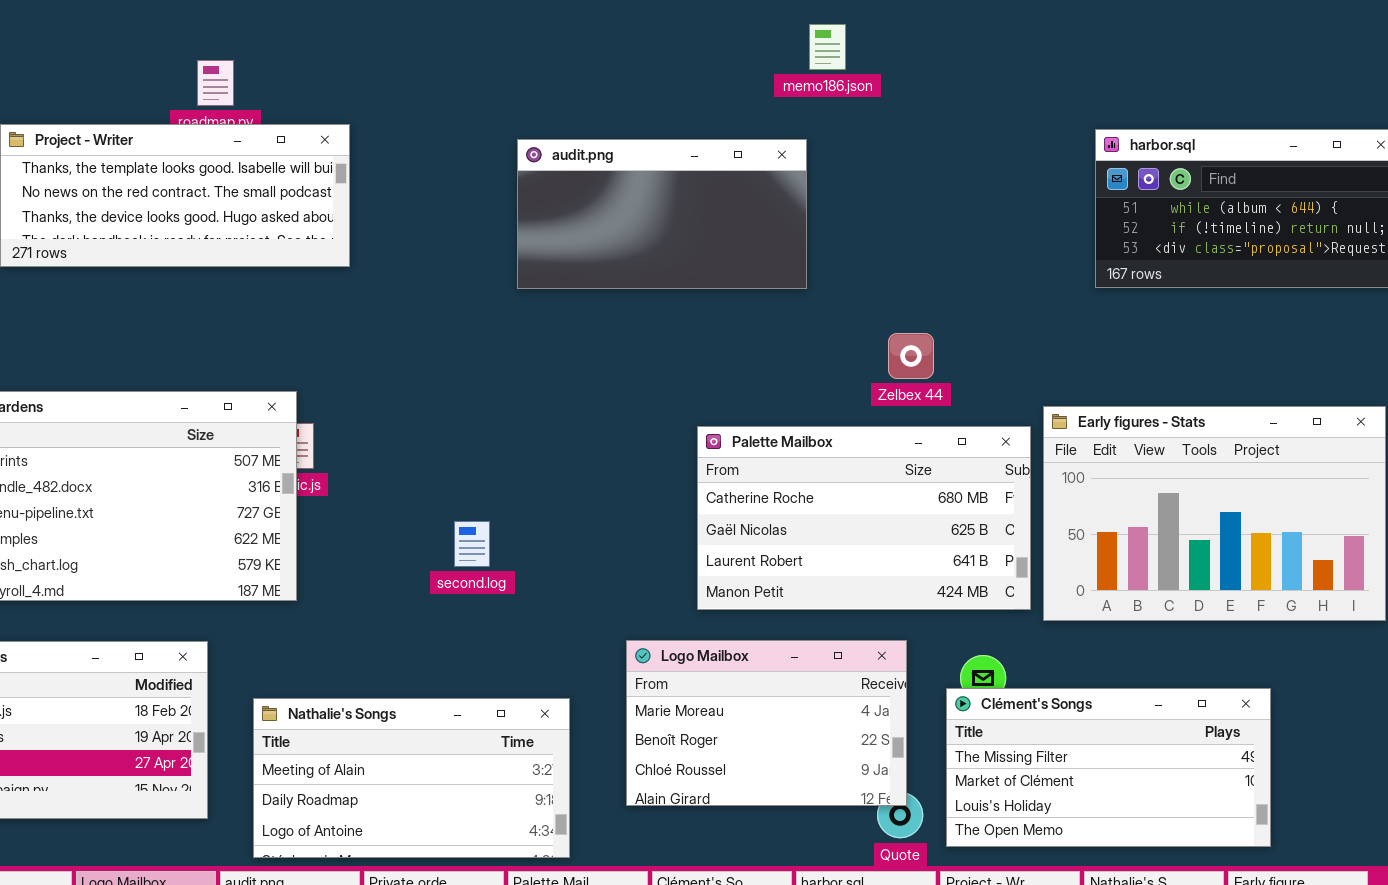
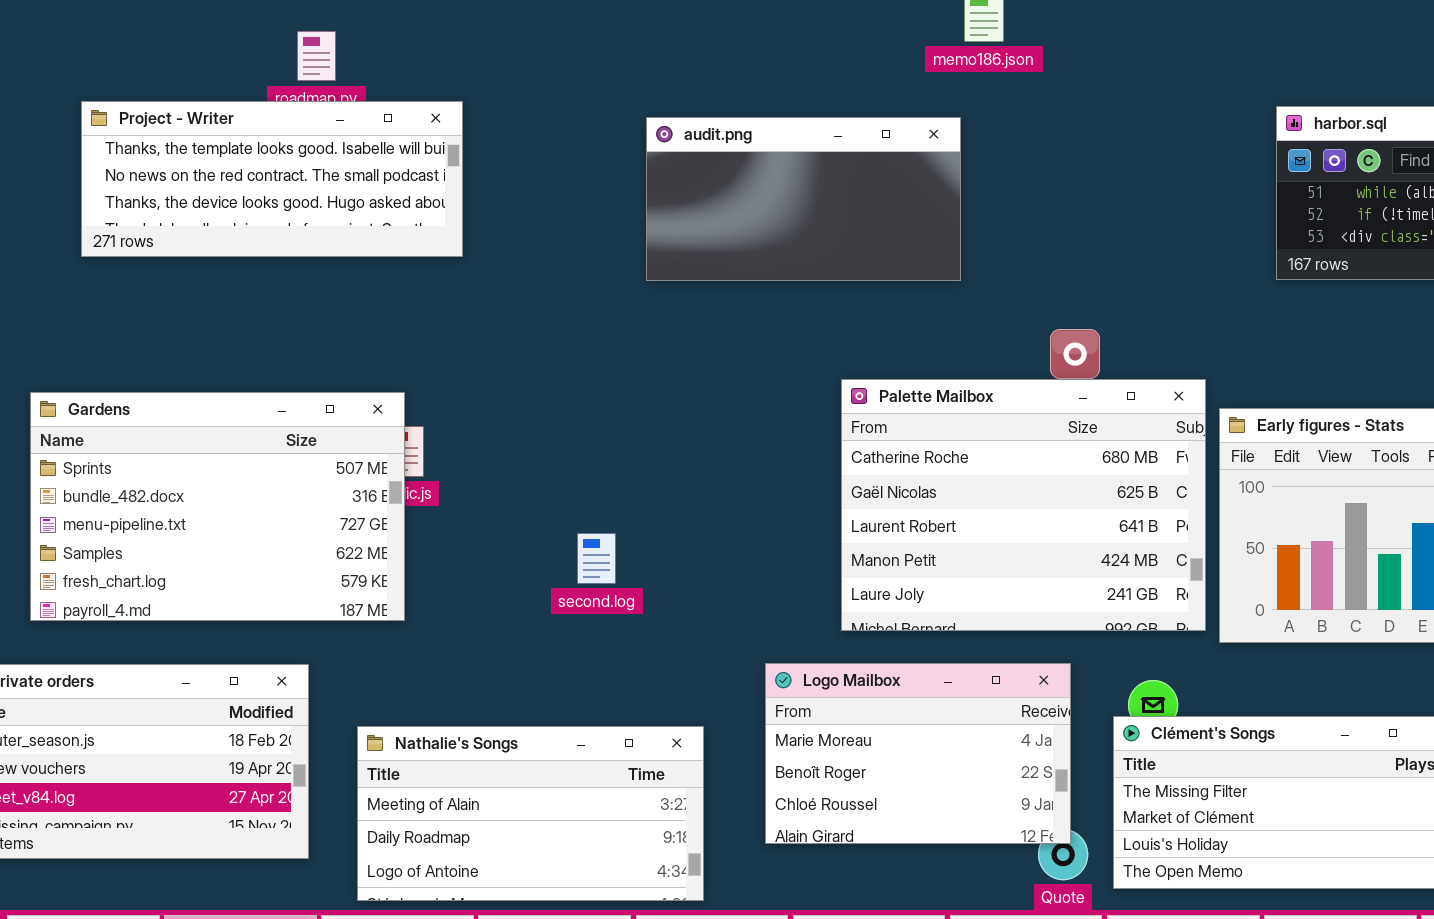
Palette Mailbox: [697,426,1031,610] -> [841,379,1206,631], resized

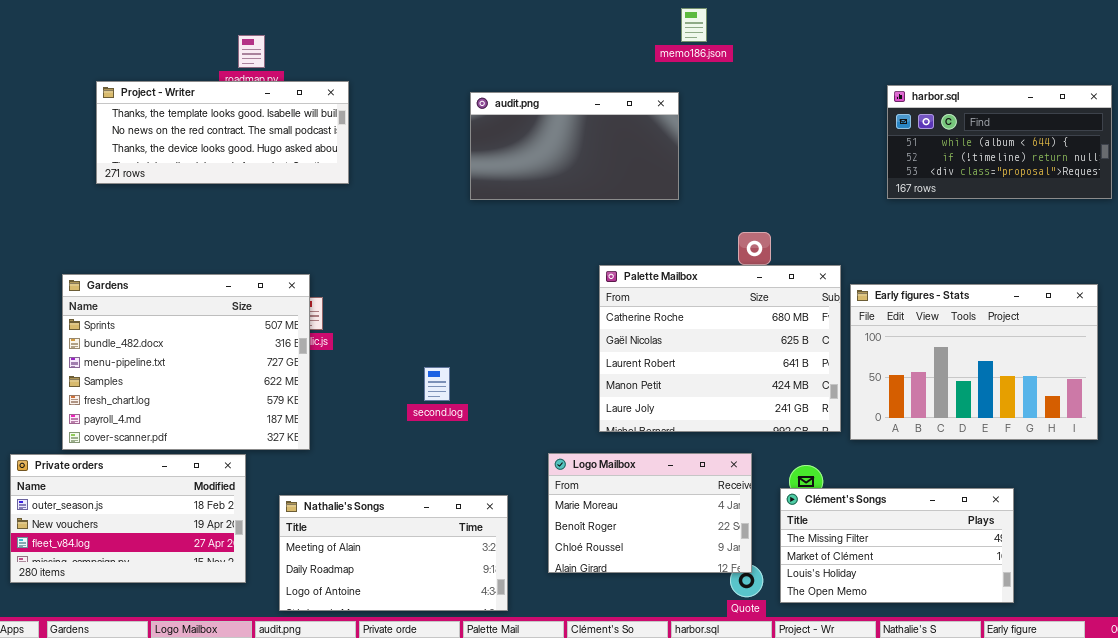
Gardens: [30,392,405,621] -> [62,274,310,450], resized

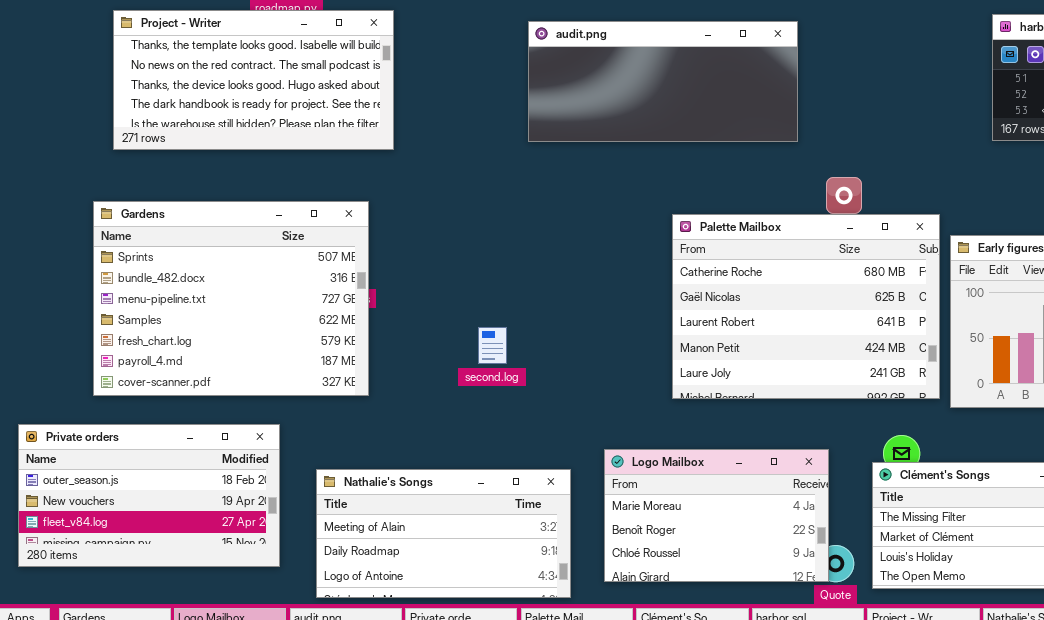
Project - Writer: [96,81,349,184] -> [113,10,394,150], resized
audit.png: [470,92,679,200] -> [528,21,798,142], resized
Gardens: [62,274,310,450] -> [93,201,369,396], moved
Logo Mailbox: [548,453,752,573] -> [604,449,829,582], moved

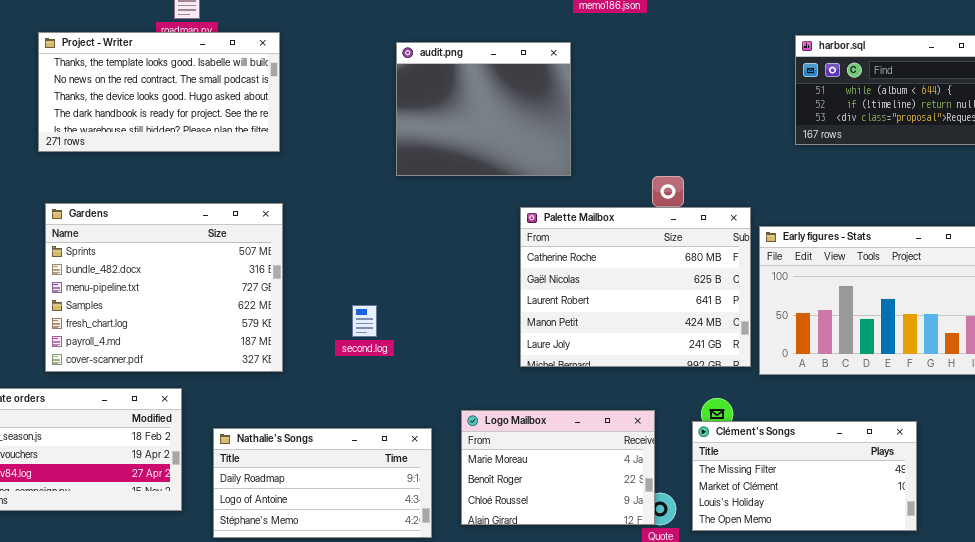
audit.png: [528,21,798,142] -> [396,42,571,176], resized
Gardens: [93,201,369,396] -> [45,203,283,372], moved
Nathalie's Songs: [316,469,571,598] -> [213,428,432,538], scrolled down 1 row

